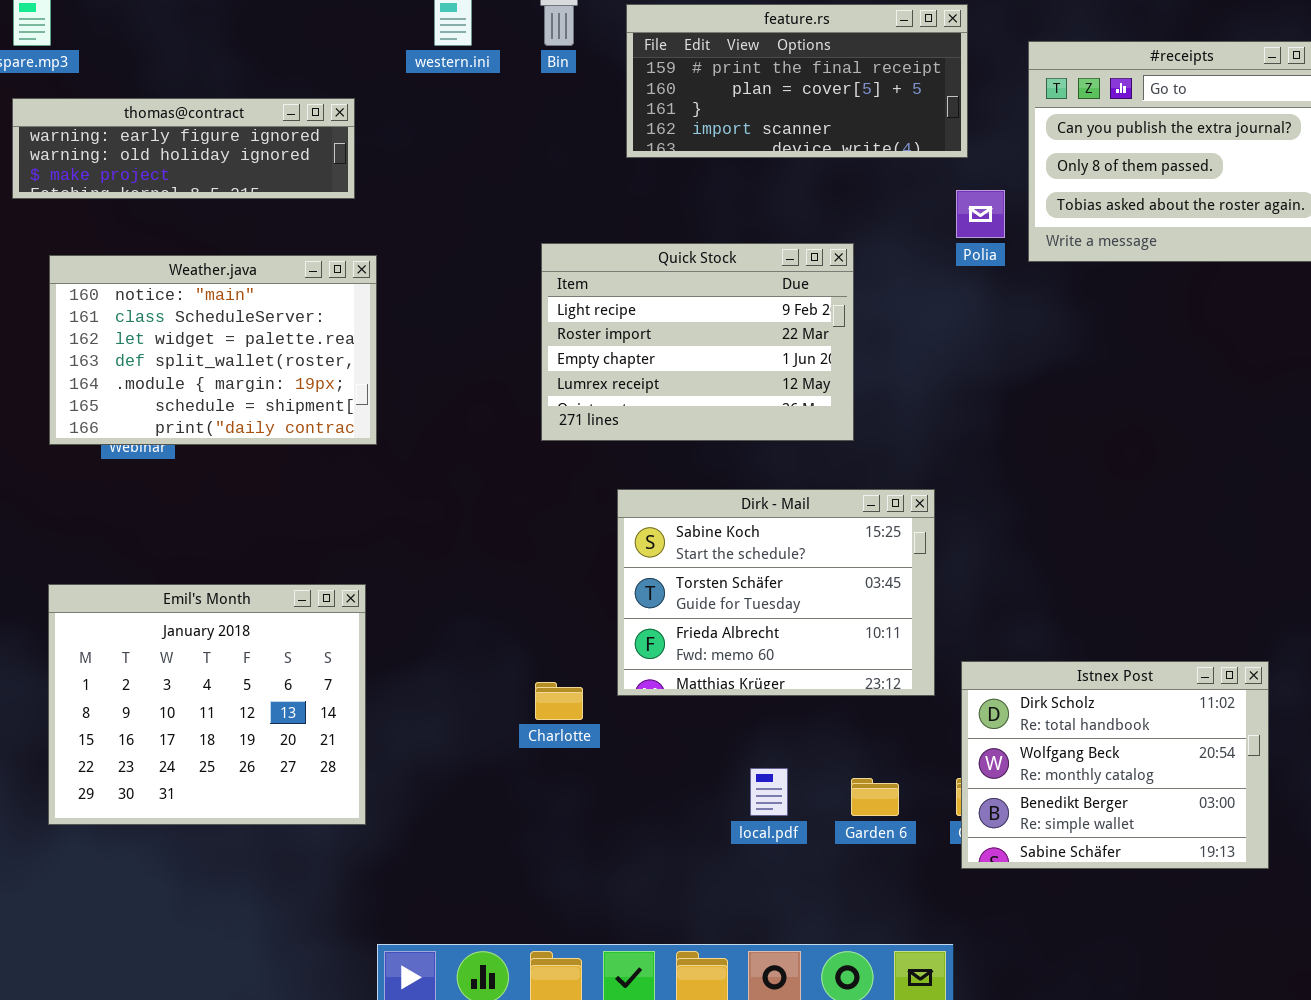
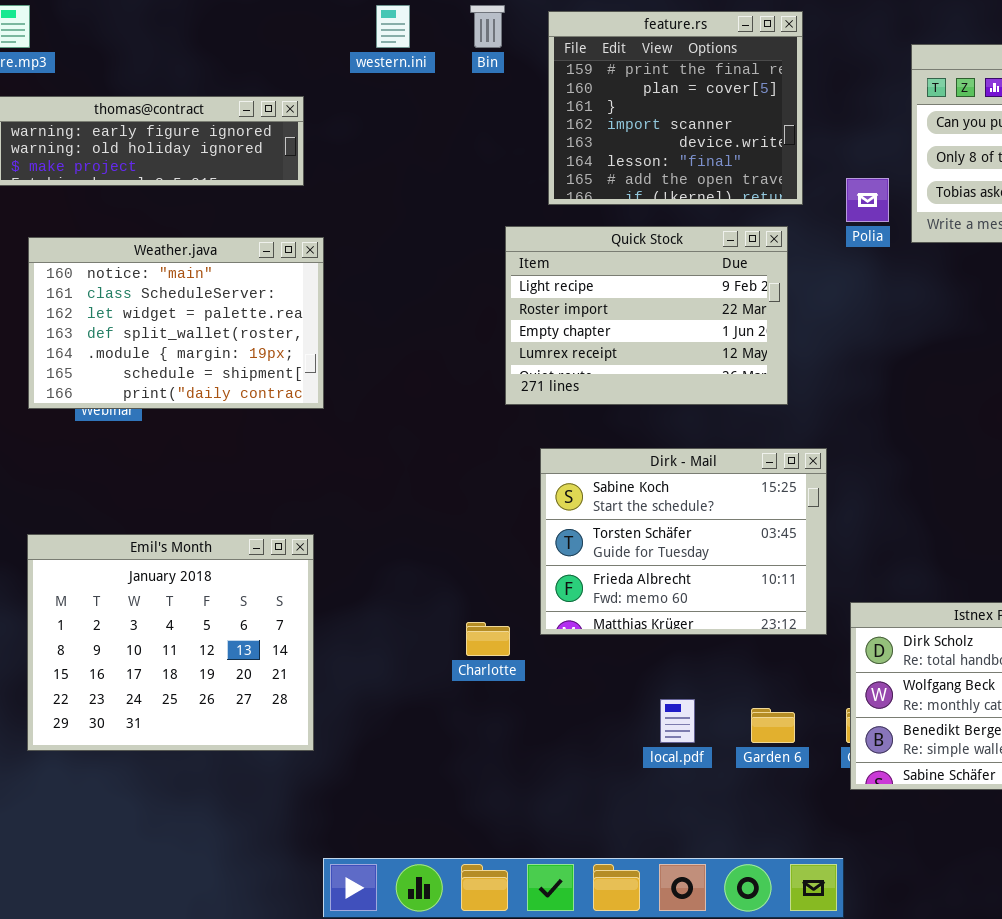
feature.rs: [626,4,968,158] -> [548,11,803,205], resized
Quick Stock: [541,243,854,441] -> [505,226,788,405], moved

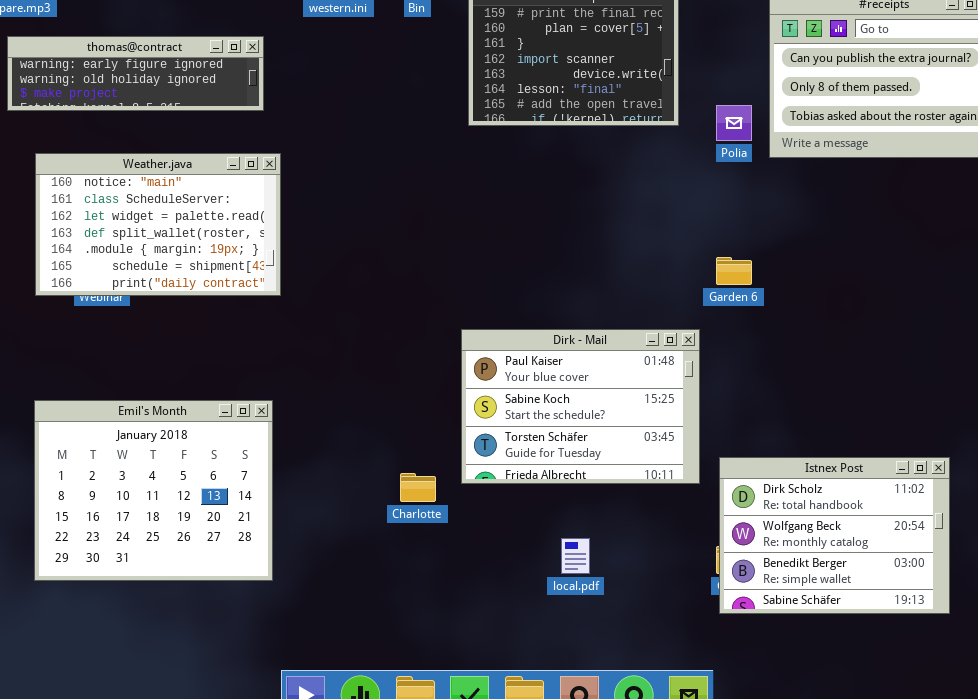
Quick Stock: [505,226,788,405] -> none, closed
Dirk - Mail: [540,448,827,635] -> [461,329,700,484], scrolled up 1 row
Garden 6: [751,708,795,743] -> [716,257,752,285], moved

